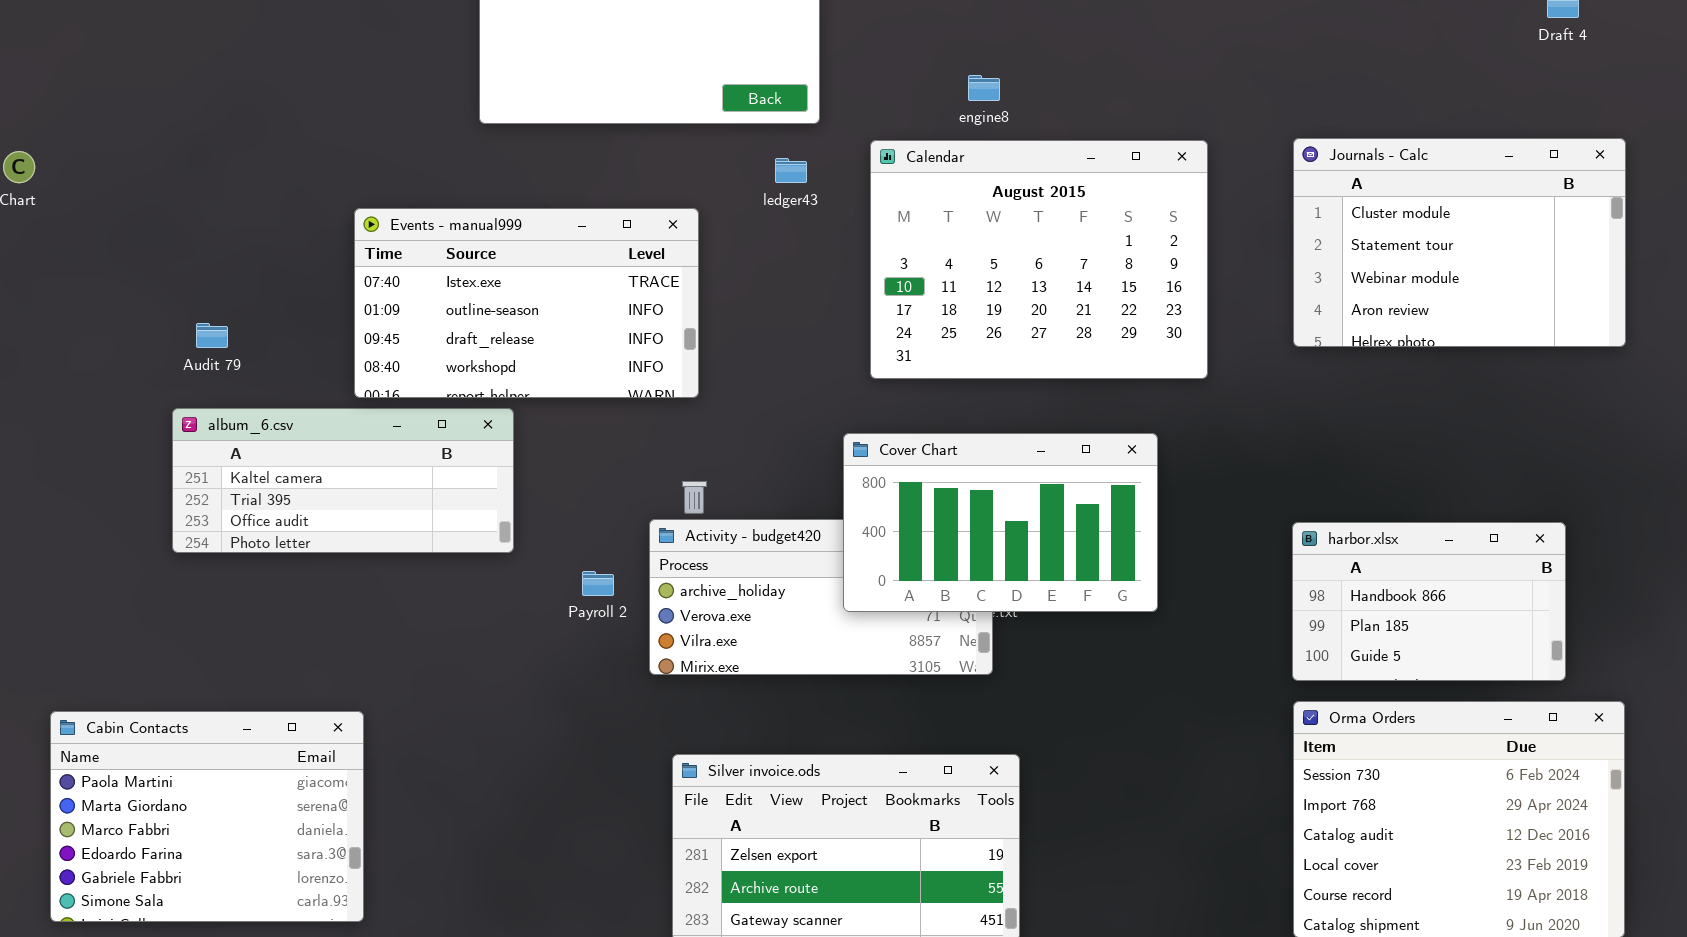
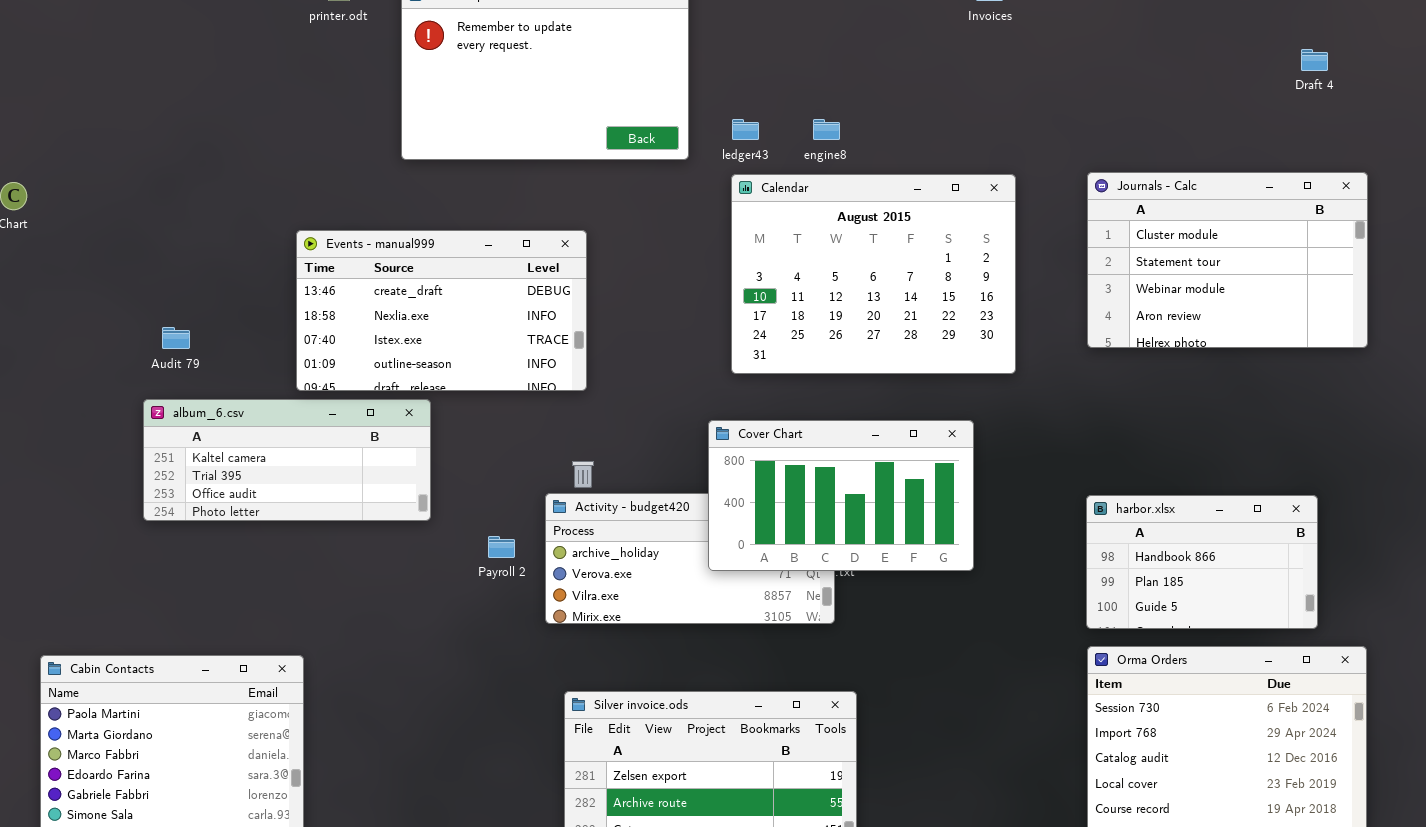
ledger43: [775,158,807,183] -> [732,119,759,140], moved
Events - manual999: [354,208,699,398] -> [296,230,587,391], scrolled up 2 rows

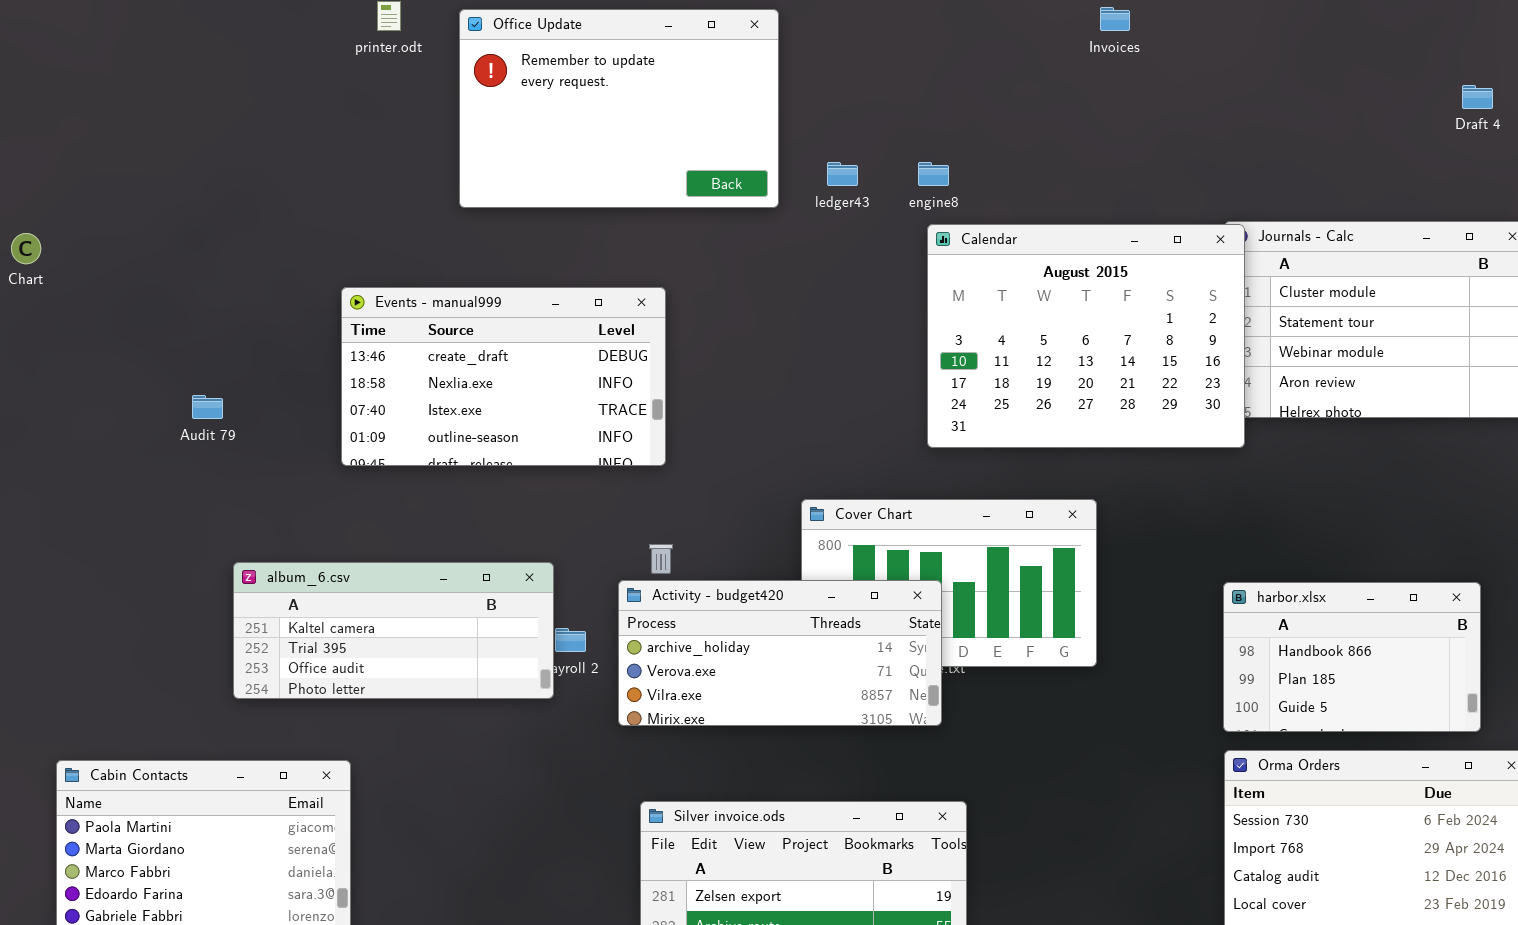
Calendar: [731,174,1016,374] -> [927,224,1245,448], moved
album_6.csv: [143,399,431,521] -> [233,562,554,699], moved
Activity - budget420: [545,493,835,624] -> [618,580,942,726], raised

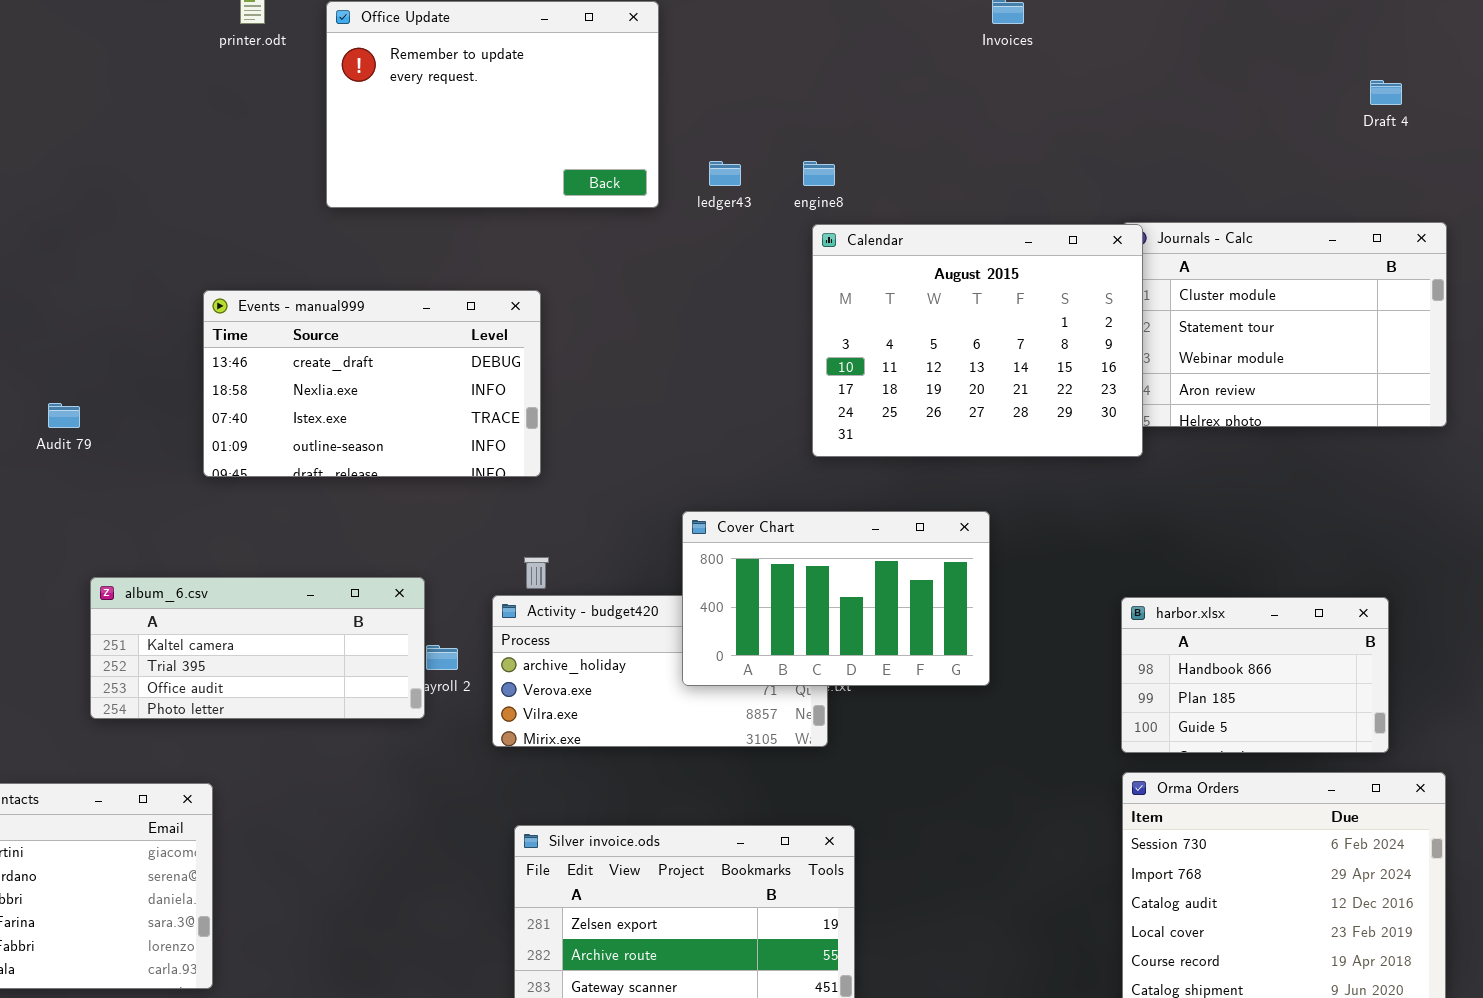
Cover Chart: [801,499,1097,667] -> [682,511,990,686], raised

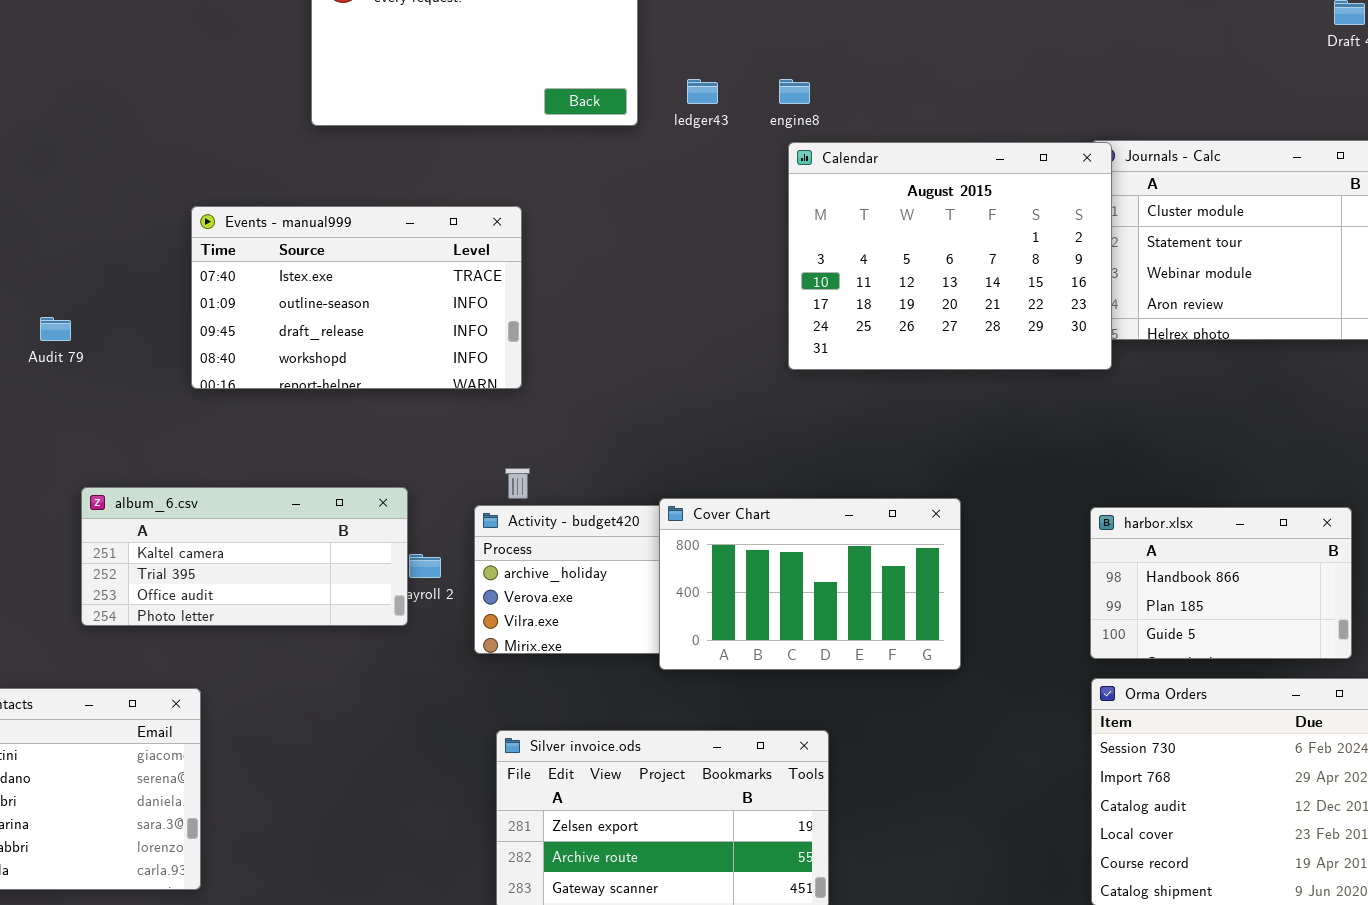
Events - manual999: [203,290,541,477] -> [191,206,522,389], scrolled down 2 rows
Cover Chart: [682,511,990,686] -> [659,498,961,670], moved

